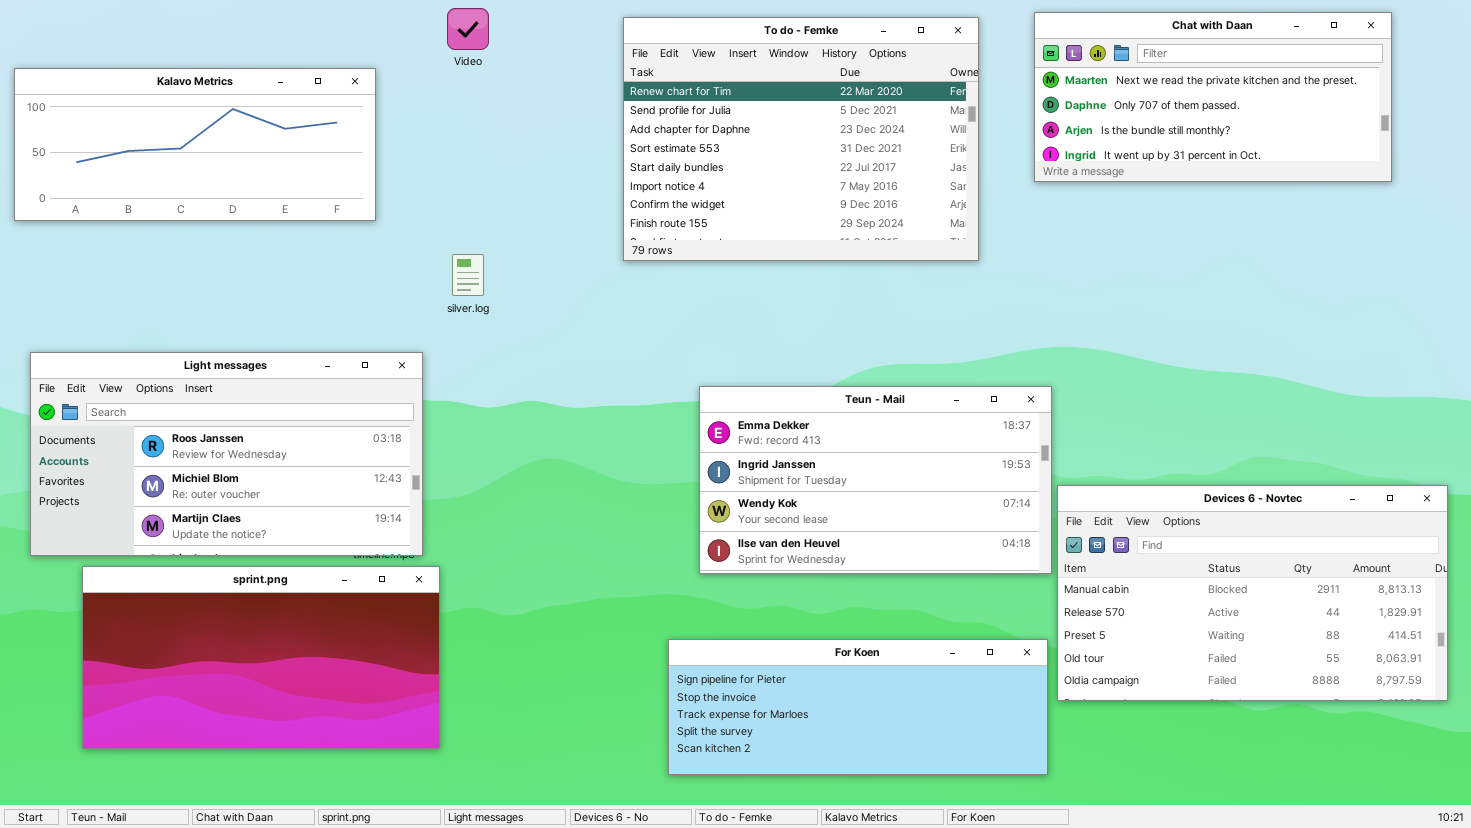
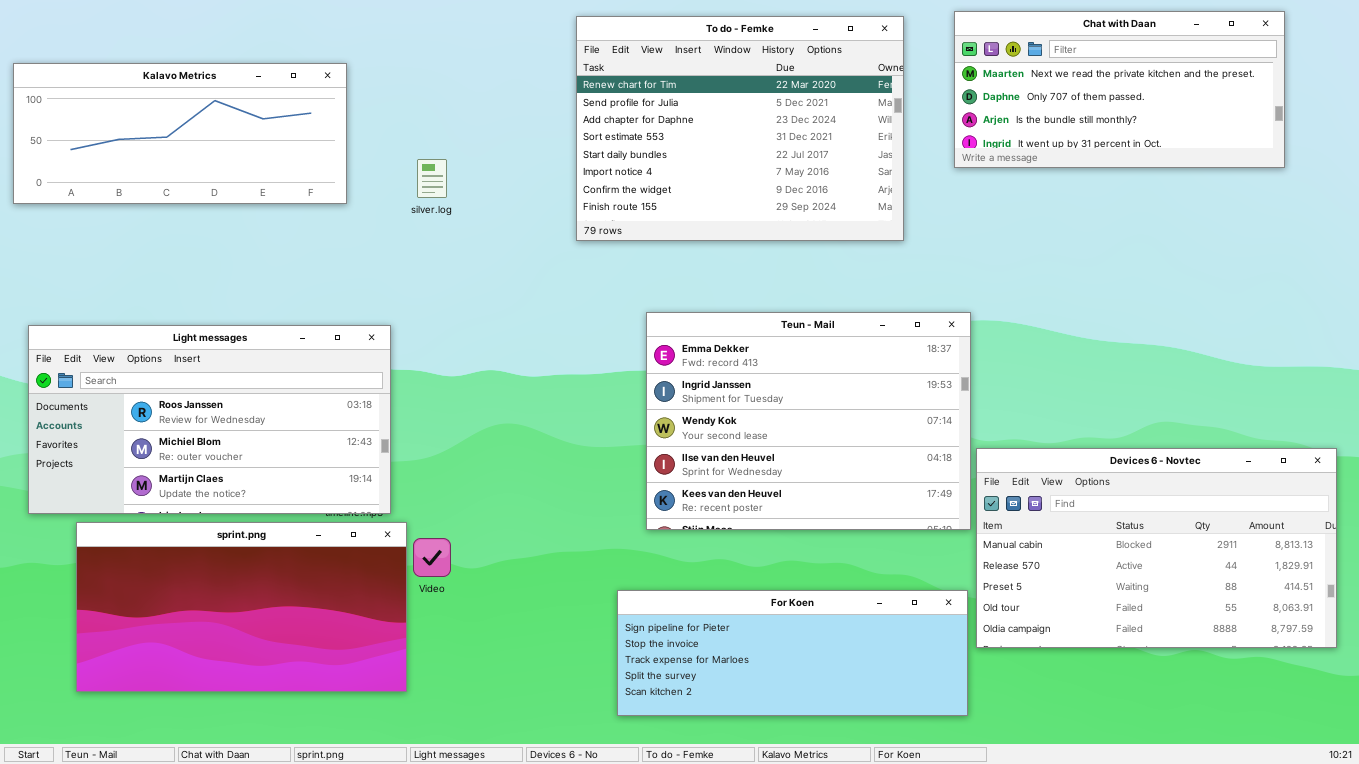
Video: [447,8,489,50] -> [413,538,451,577], moved
silver.log: [452,254,484,296] -> [417,159,447,198], moved
Teun - Mail: [699,386,1052,574] -> [646,312,971,530], resized

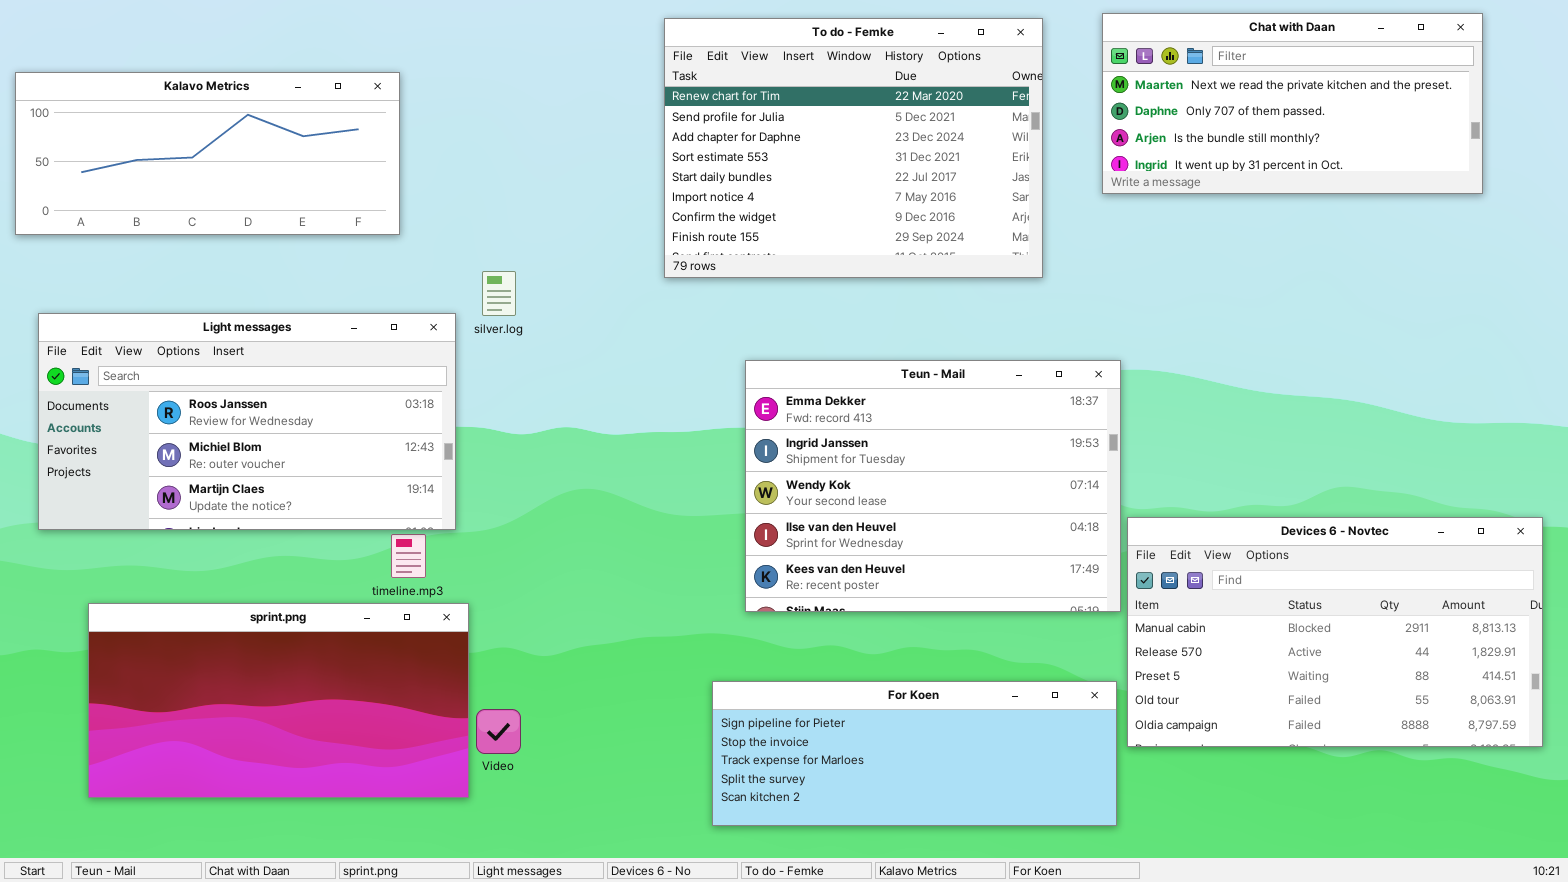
silver.log: [417,159,447,198] -> [482,271,516,316], moved
Light messages: [28,325,391,514] -> [38,313,456,530], moved
Video: [413,538,451,577] -> [476,709,521,754], moved

